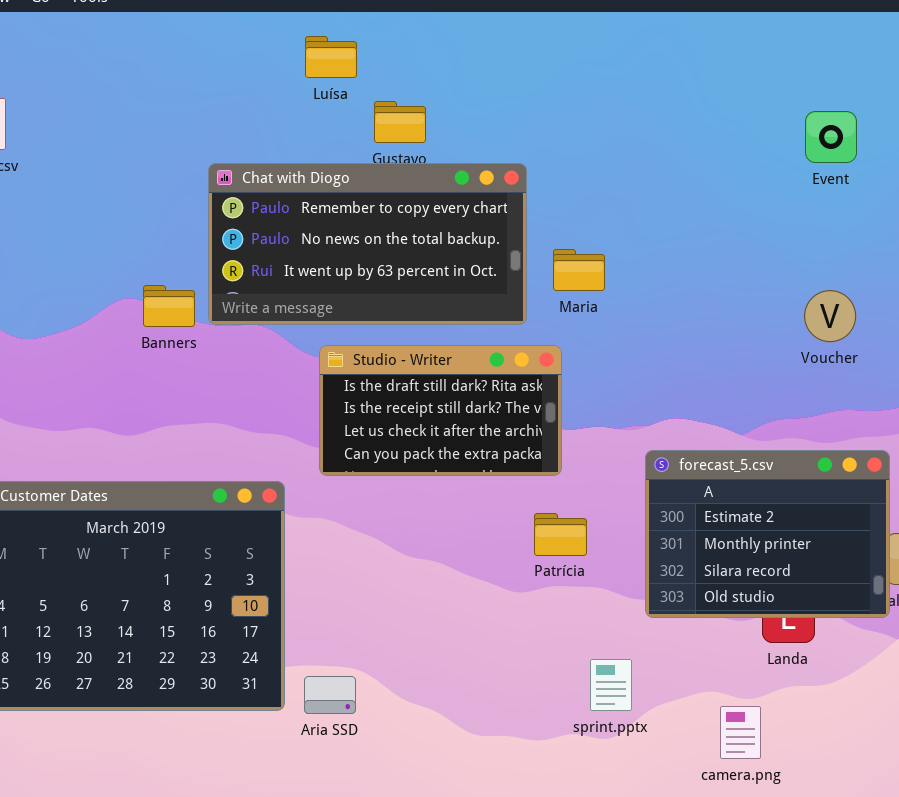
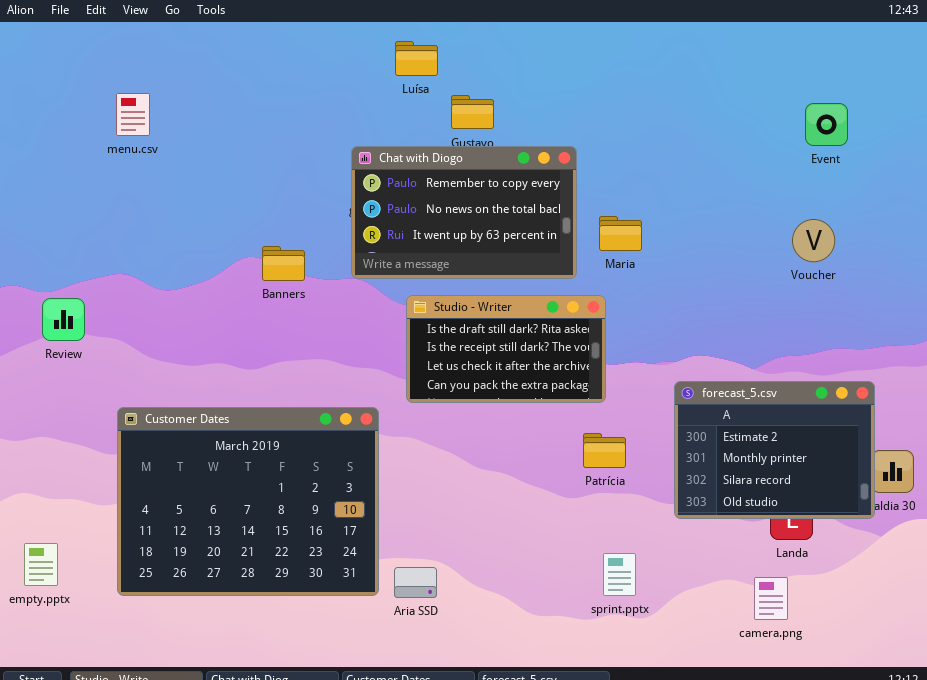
Chat with Diogo: [208,163,527,325] -> [351,146,577,279], resized
Voucher: [804,290,856,342] -> [792,219,835,262], moved
sprint.pptx: [590,659,632,711] -> [603,553,636,596], moved
camera.png: [720,706,761,759] -> [754,577,788,620], moved

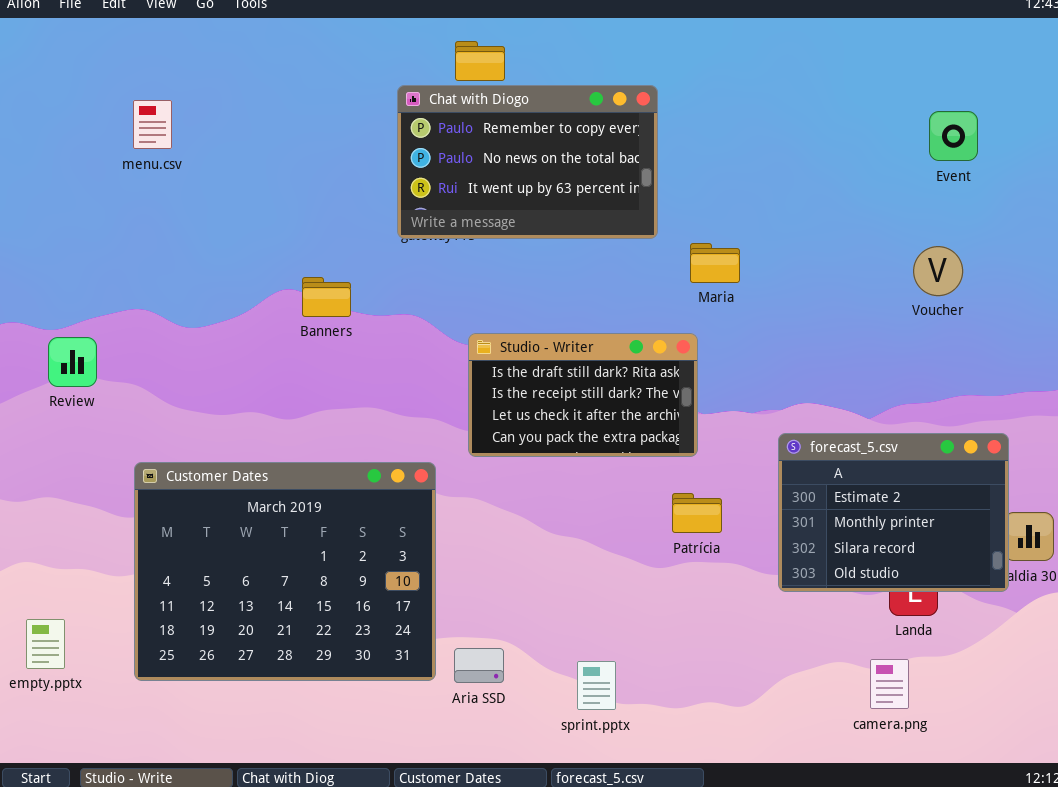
Chat with Diogo: [351,146,577,279] -> [397,85,658,239], moved
sprint.pptx: [603,553,636,596] -> [577,661,616,710], moved

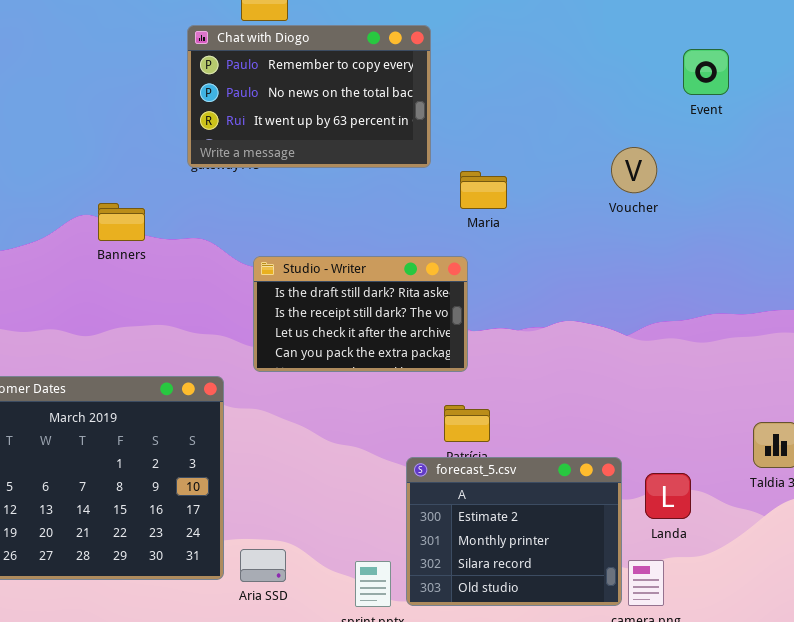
Voucher: [913,246,963,296] -> [611,147,657,193], moved
forecast_5.csv: [778,433,1009,592] -> [406,457,622,606], moved

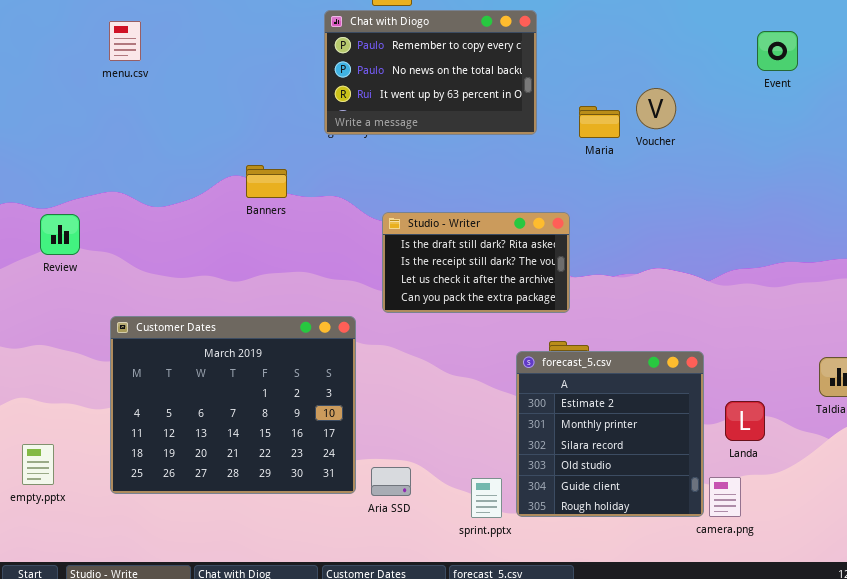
Voucher: [611,147,657,193] -> [636,88,676,129], moved
Maria: [460,171,507,209] -> [579,106,620,138], moved
forecast_5.csv: [406,457,622,606] -> [516,351,704,517], resized

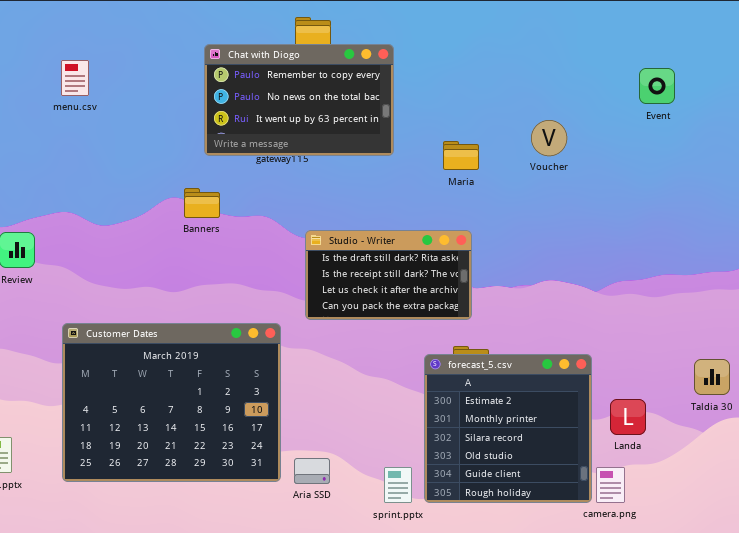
Chat with Diogo: [324,10,537,135] -> [204,44,394,156], moved
Maria: [579,106,620,138] -> [443,141,479,170], moved

